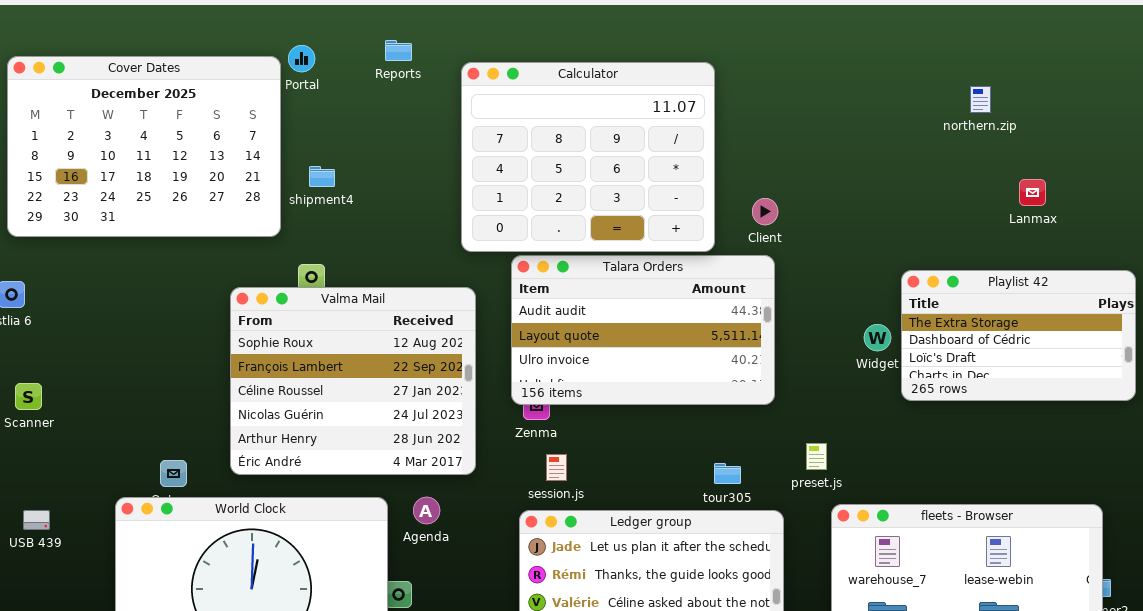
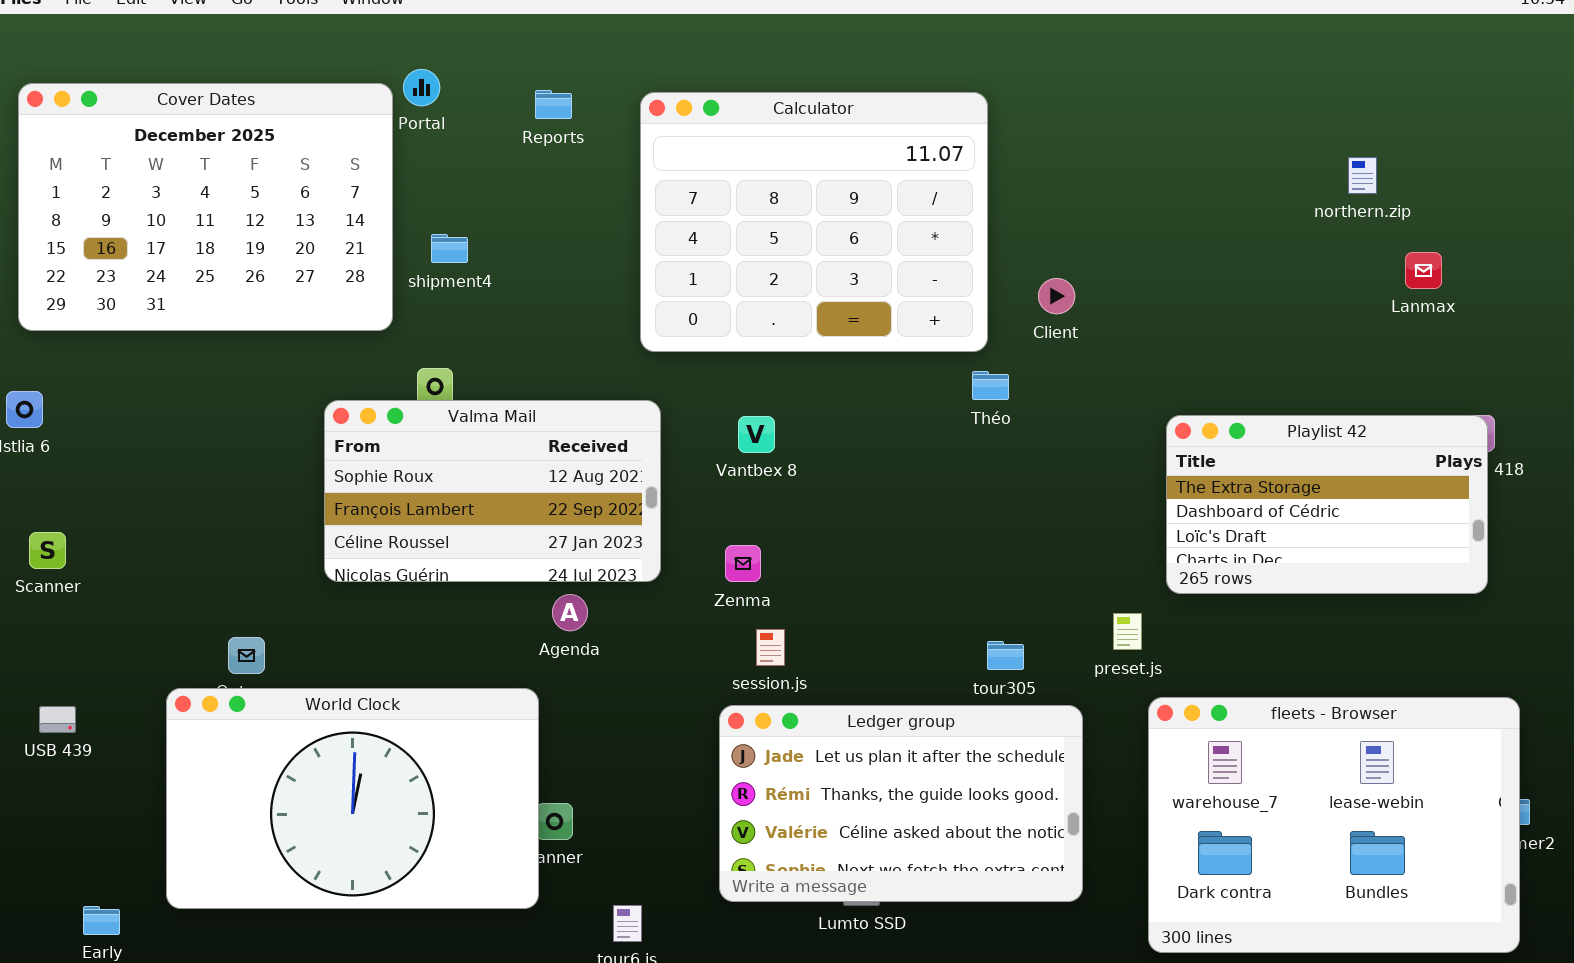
Reports: [385,40,412,61] -> [535,90,572,119], moved
northern.zip: [970,86,991,113] -> [1348,157,1377,194], moved
Talara Orders: [511,255,775,405] -> none, closed
Playlist 42: [901,270,1136,401] -> [1166,415,1488,594], moved
Valma Mail: [230,287,476,475] -> [324,400,661,582], resized
Agenda: [413,497,440,524] -> [552,594,588,631], moved

